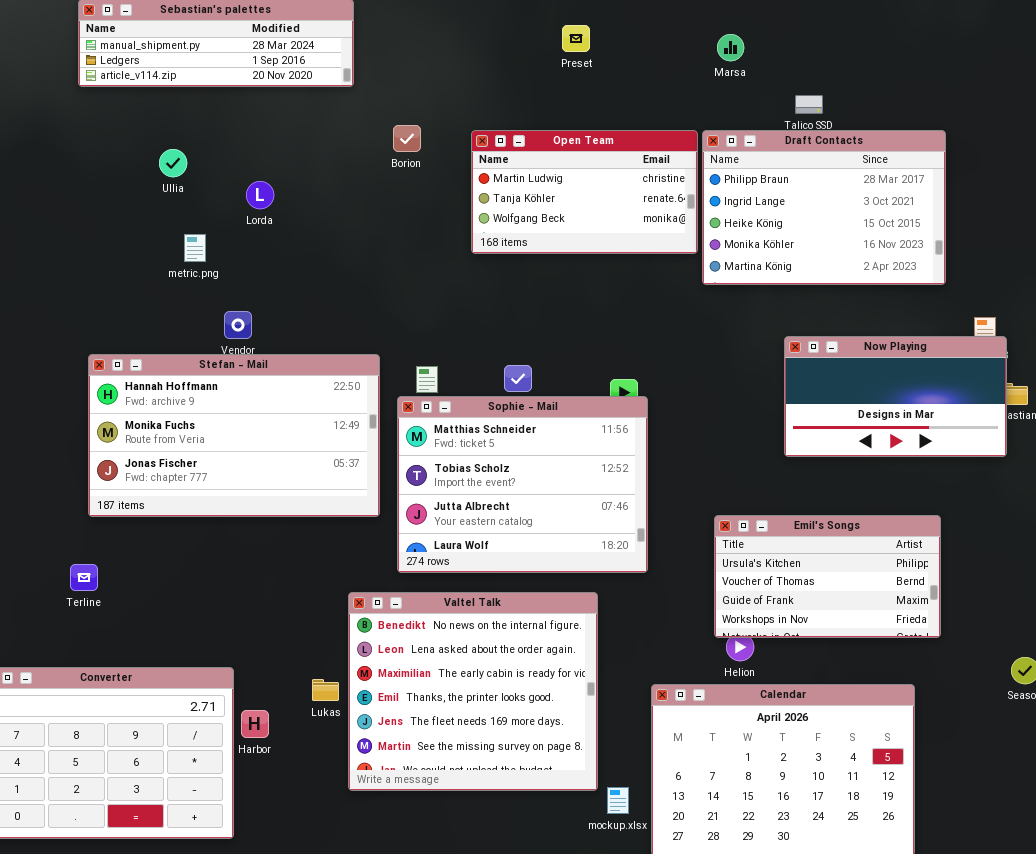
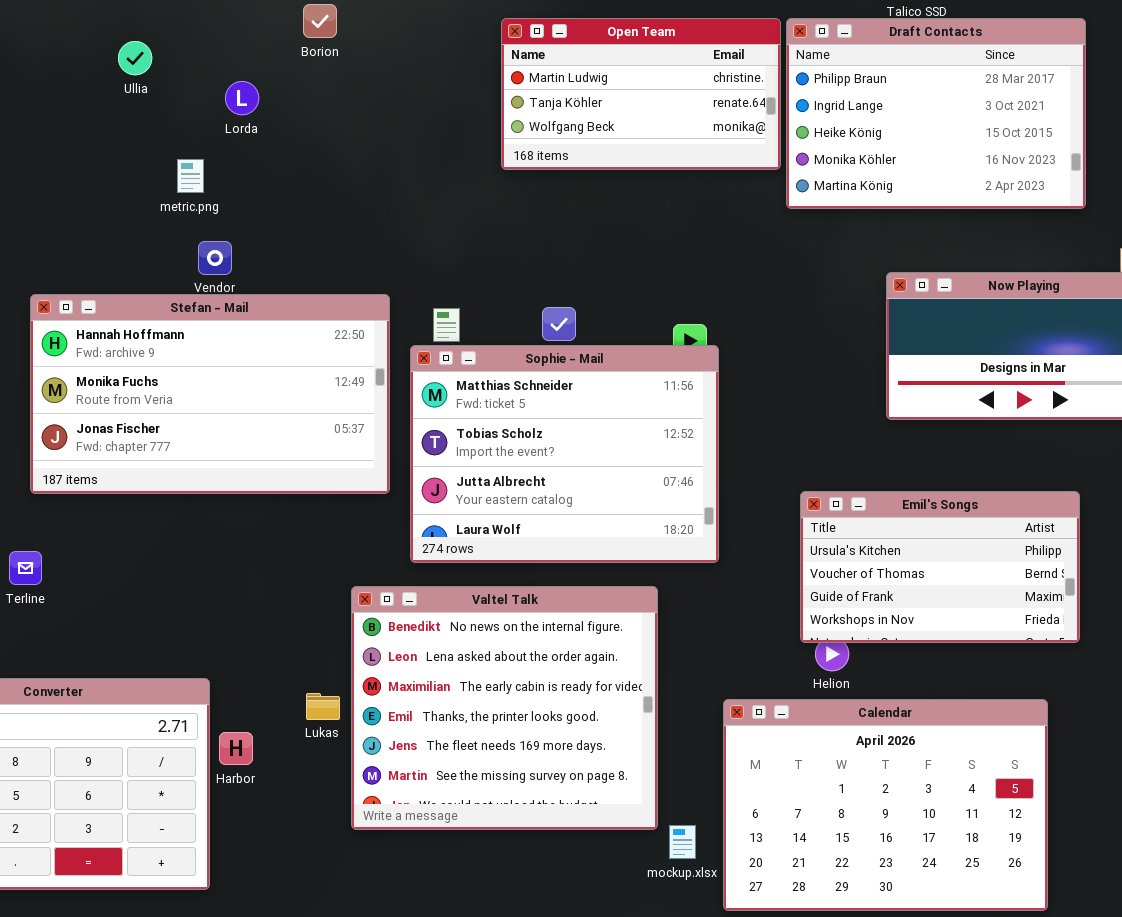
Borion: [393,125,421,152] -> [303,4,337,38], moved
metric.png: [184,234,206,262] -> [177,159,204,193], moved

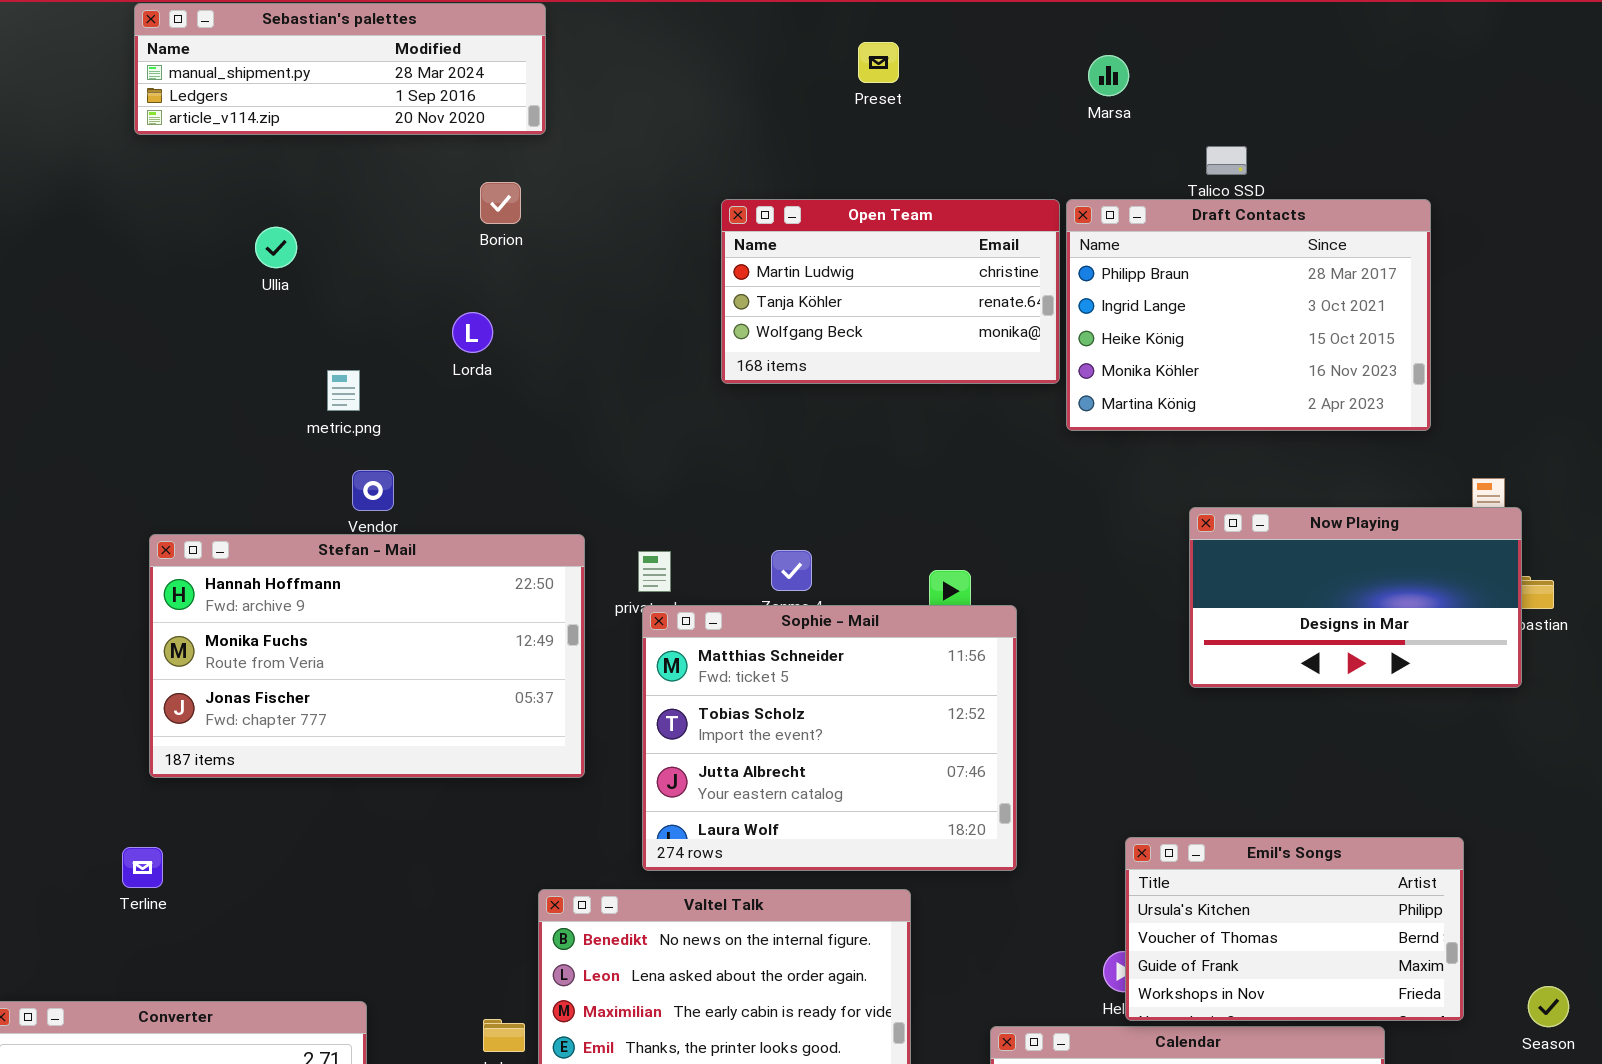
Lorda: [225,81,259,115] -> [452,312,493,353], moved
Sophie - Mail: [410,345,719,563] -> [642,605,1017,871], moved
Emil's Songs: [800,491,1080,643] -> [1125,837,1464,1021], moved

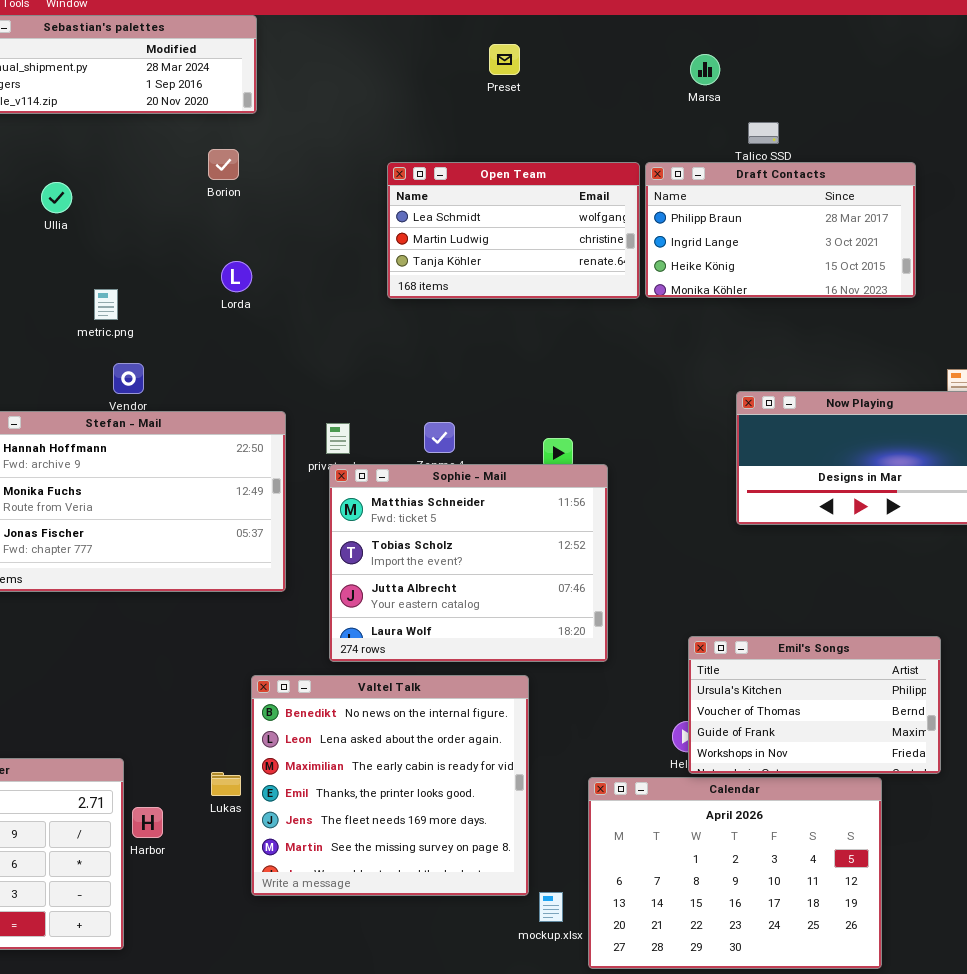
Marsa: [1088,55,1129,96] -> [690,54,720,85], moved
Open Team: [721,199,1060,384] -> [387,162,640,299], scrolled up 1 row
Draft Contacts: [1066,199,1431,431] -> [645,162,916,298], resized
Lorda: [452,312,493,353] -> [221,261,252,292], moved

